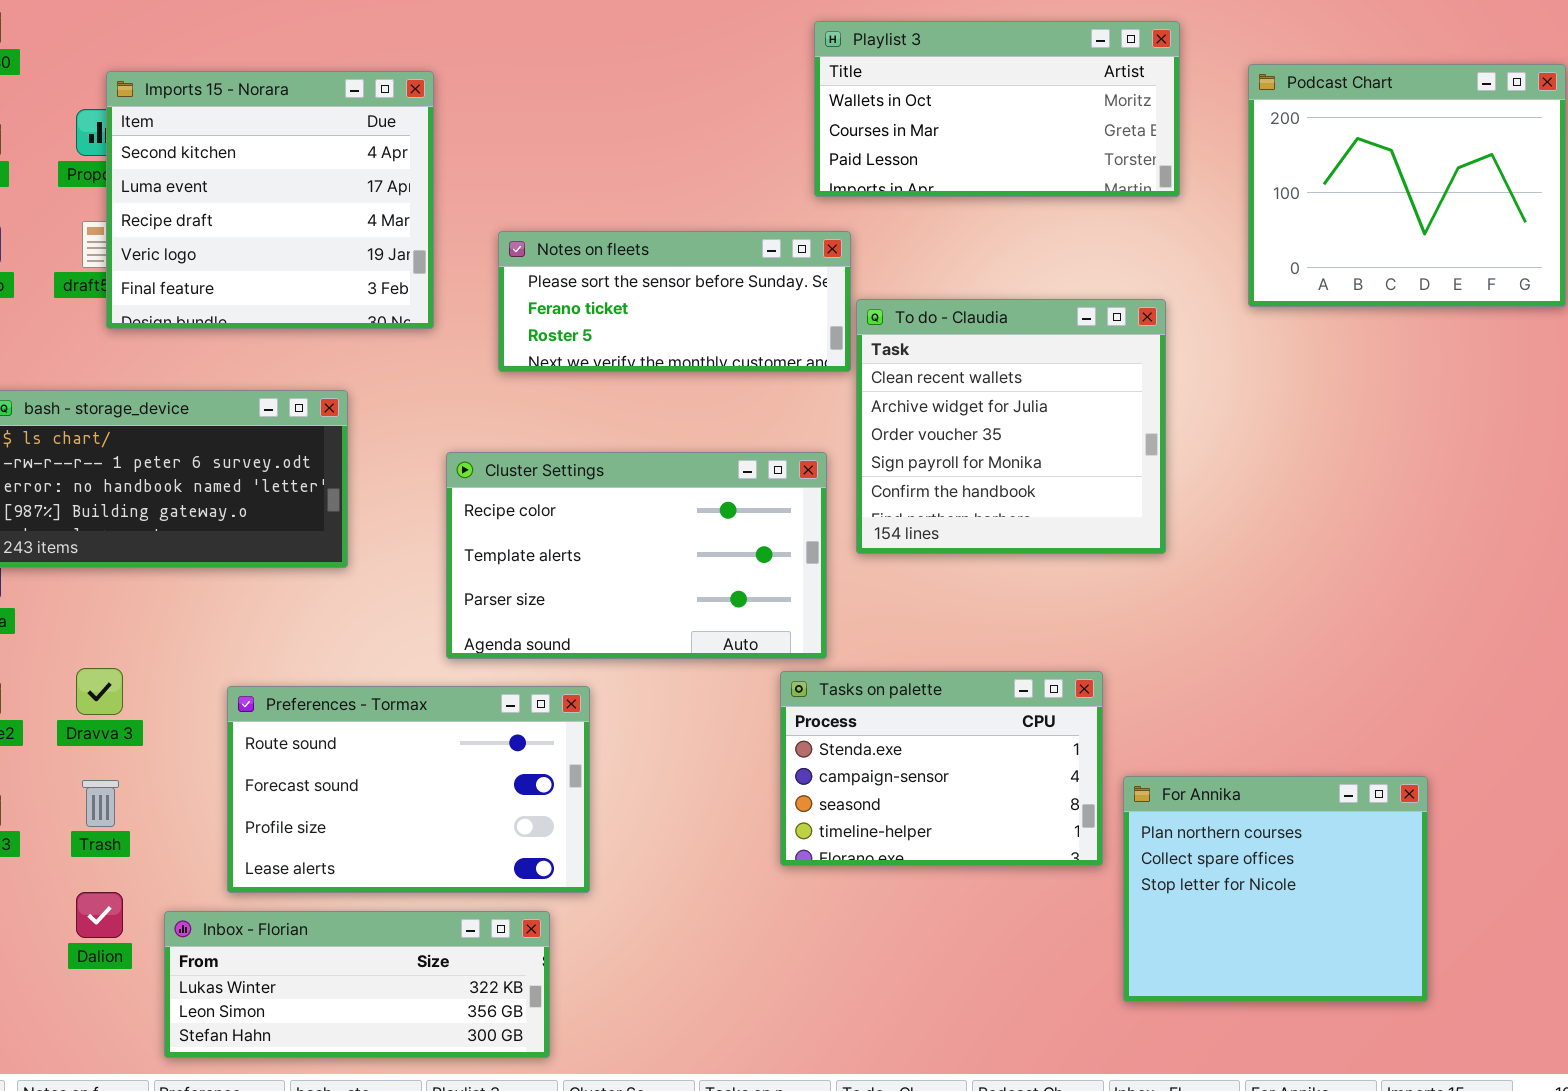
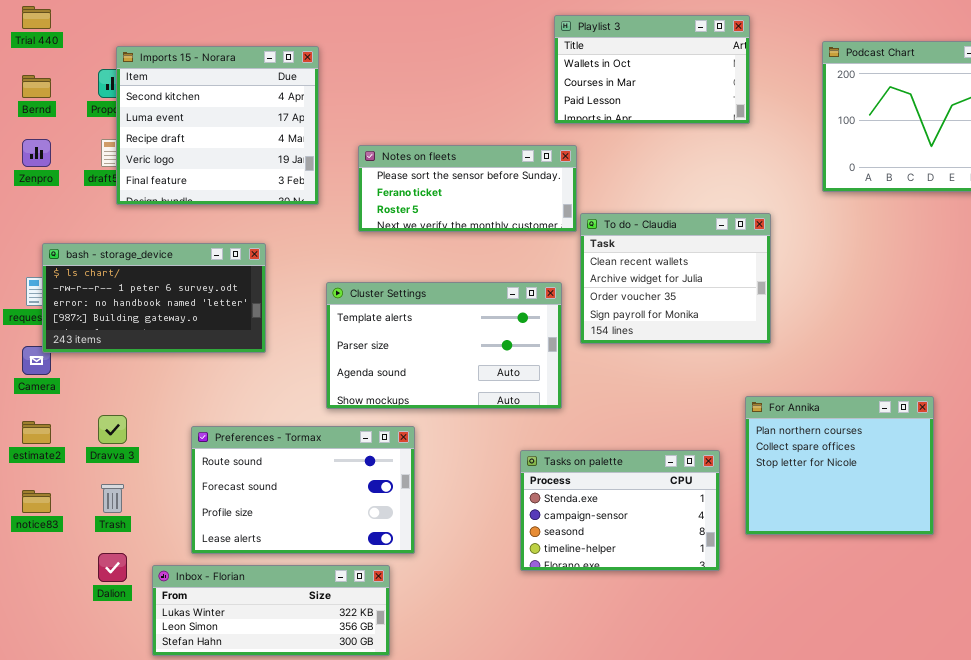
Playlist 3: [814,21,1180,197] -> [554,15,750,124], resized
To do - Claudia: [856,299,1166,554] -> [580,213,771,344], resized
Cluster Settings: [446,452,827,659] -> [326,282,562,409], scrolled down 1 row
Tasks on palette: [780,671,1103,866] -> [520,450,720,571], moved
For Annika: [1123,776,1428,1002] -> [745,396,934,535], moved

